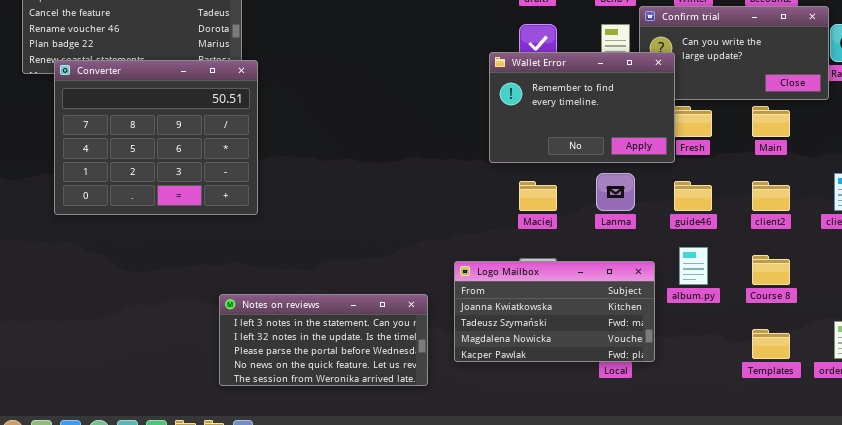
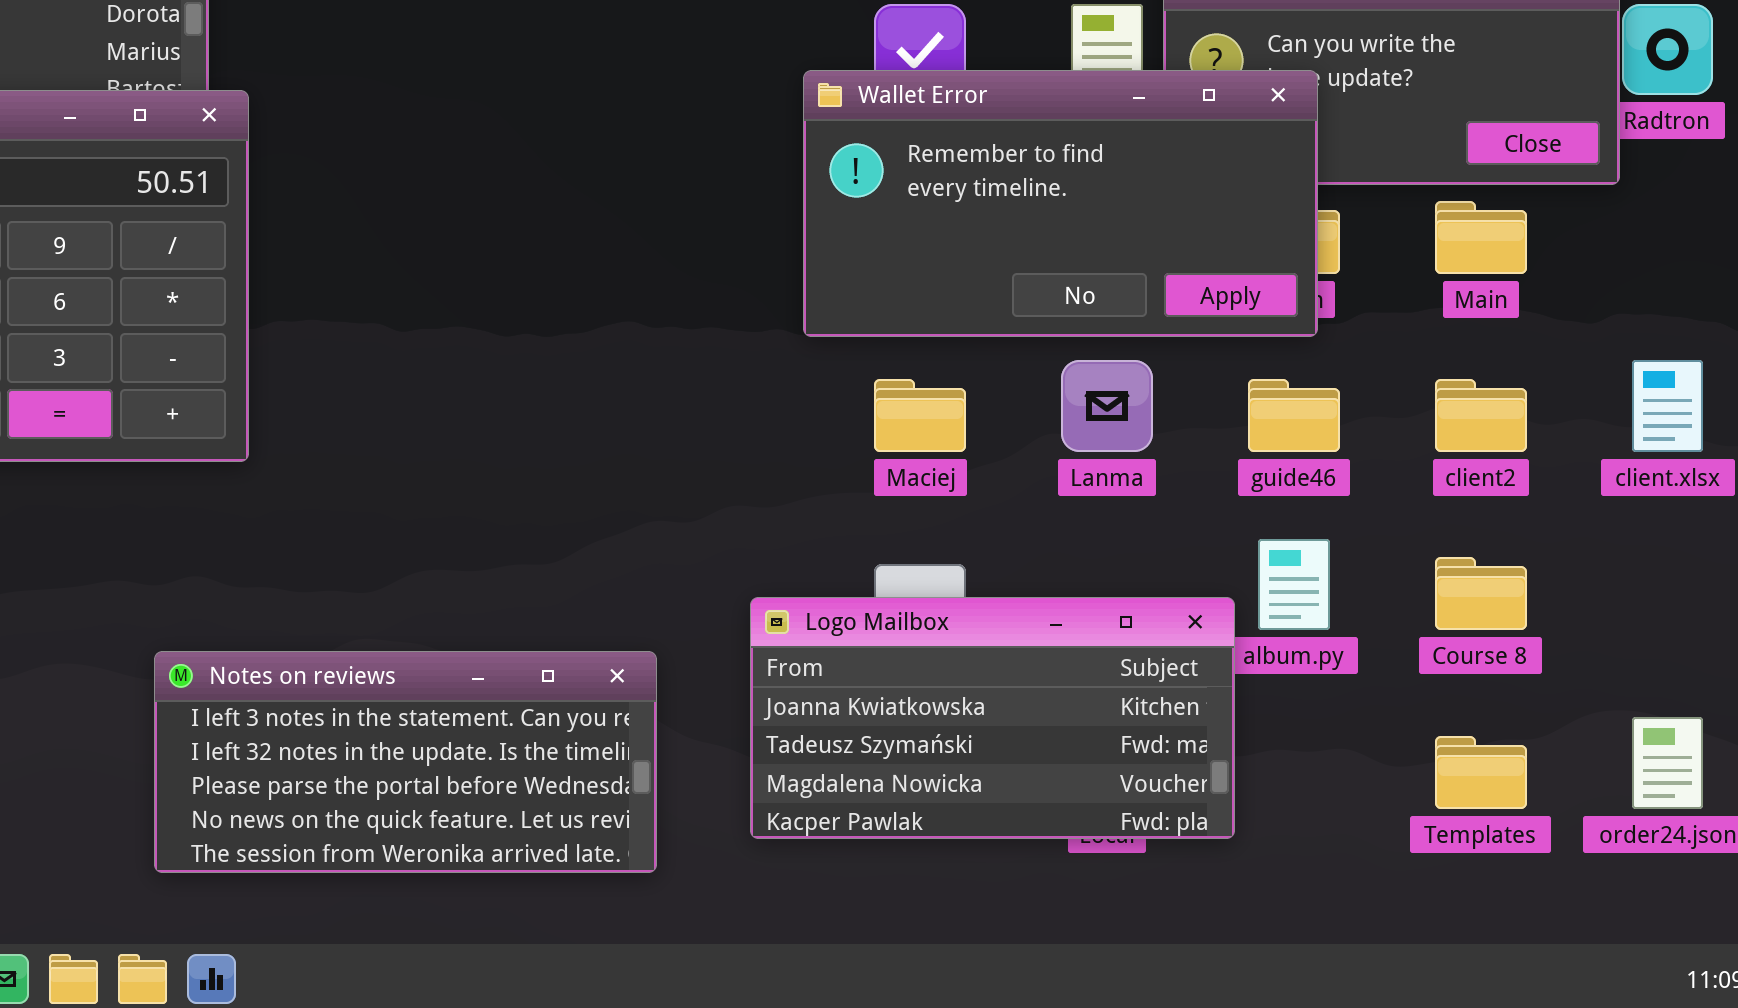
Wallet Error: [489,52,675,163] -> [803,70,1318,337], resized
Logo Mailbox: [454,261,655,362] -> [750,597,1235,839], moved

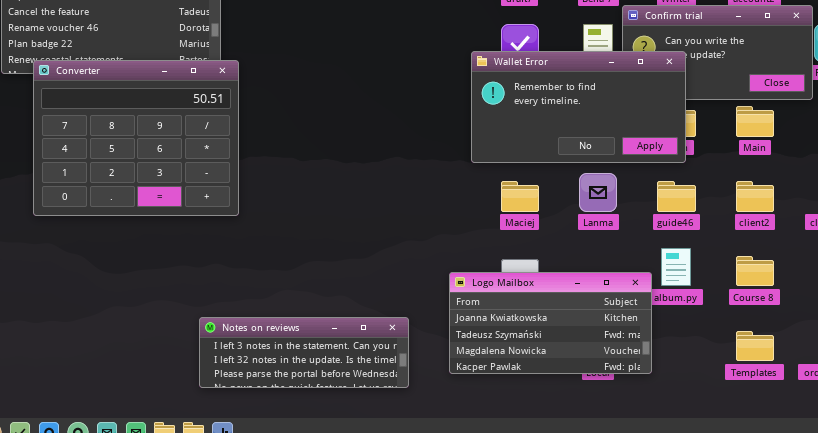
Notes on reviews: [154,651,657,873] -> [199,317,409,388], resized

